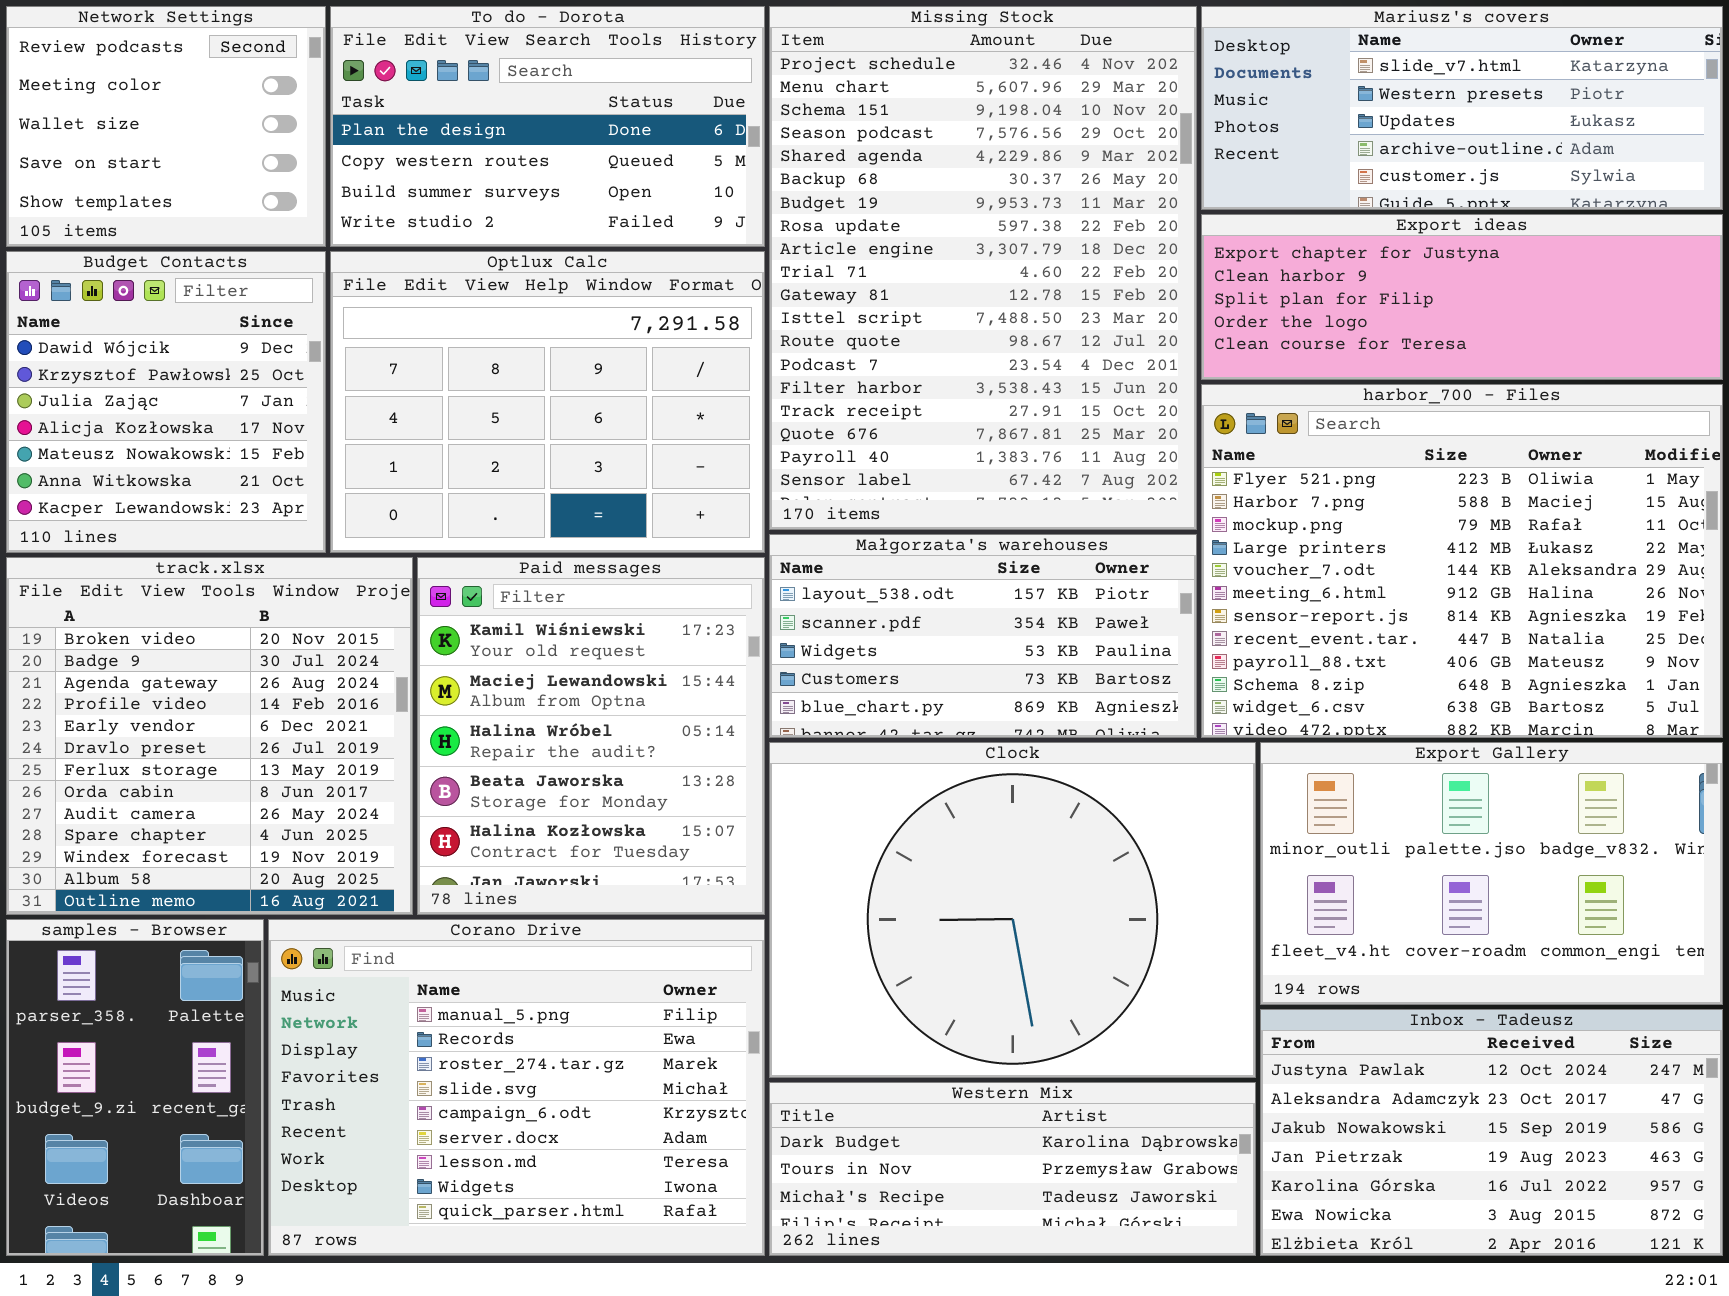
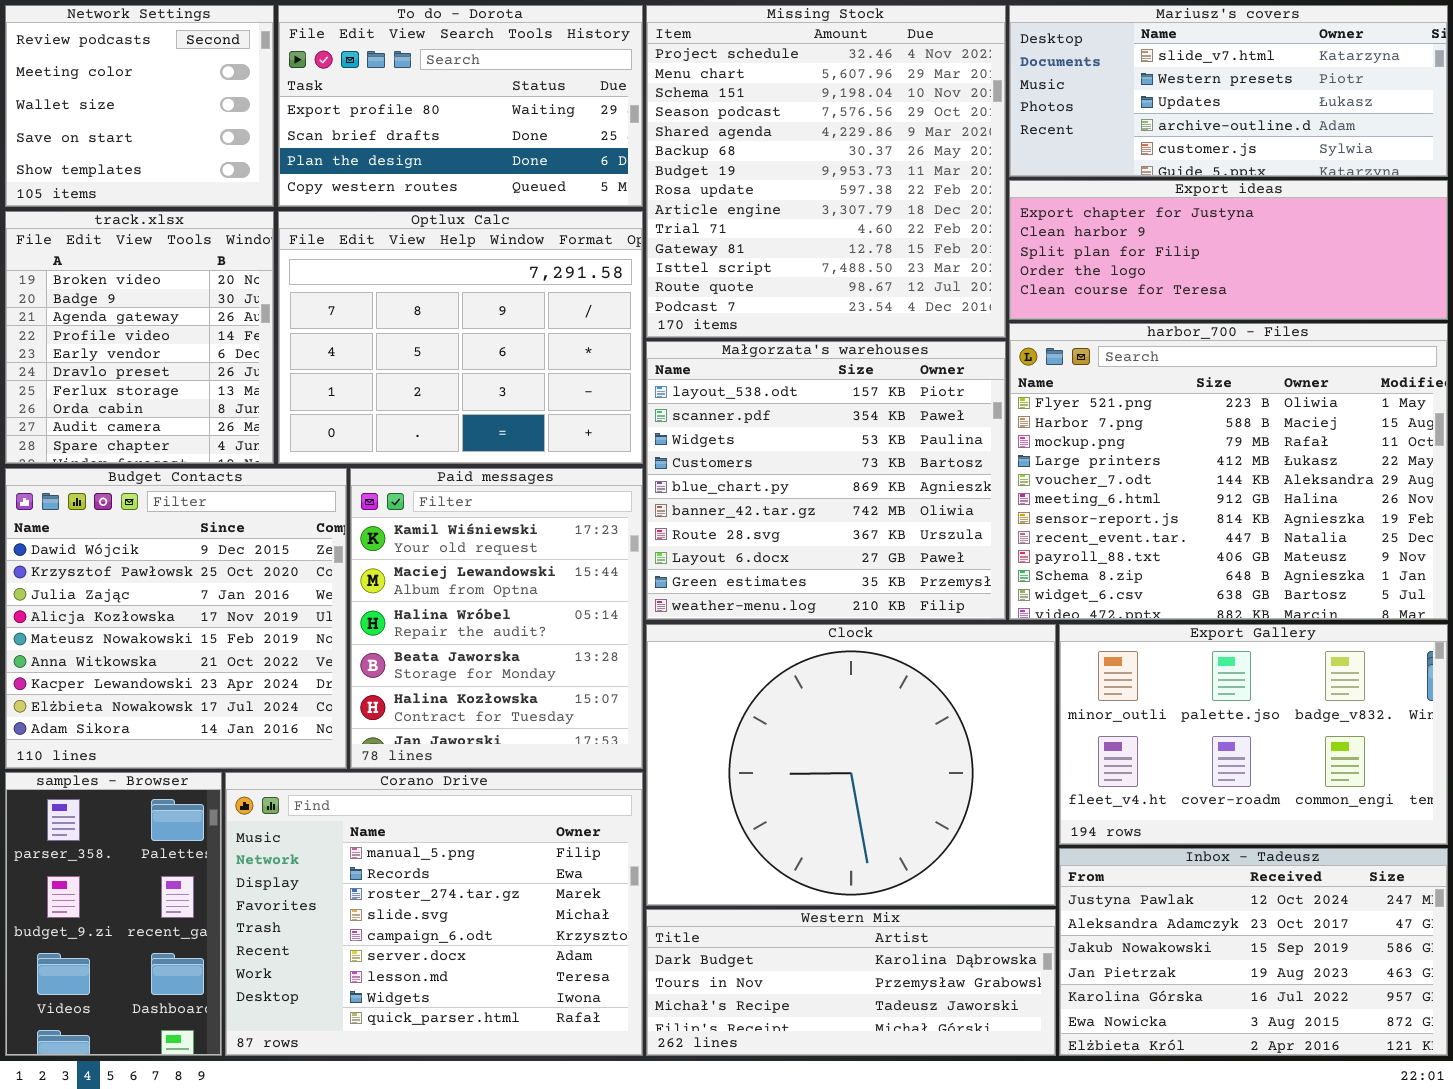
To do - Dorota: [330,6,765,247] -> [278,5,643,207], scrolled up 2 rows
Missing Stock: [769,6,1197,530] -> [646,5,1006,338], resized
Budget Contacts: [6,251,326,553] -> [5,468,347,769], moved, resized
Małgorzata's warehouses: [769,534,1197,738] -> [646,341,1006,620], resized
track.xlsx: [6,557,413,915] -> [5,211,274,464], moved, resized

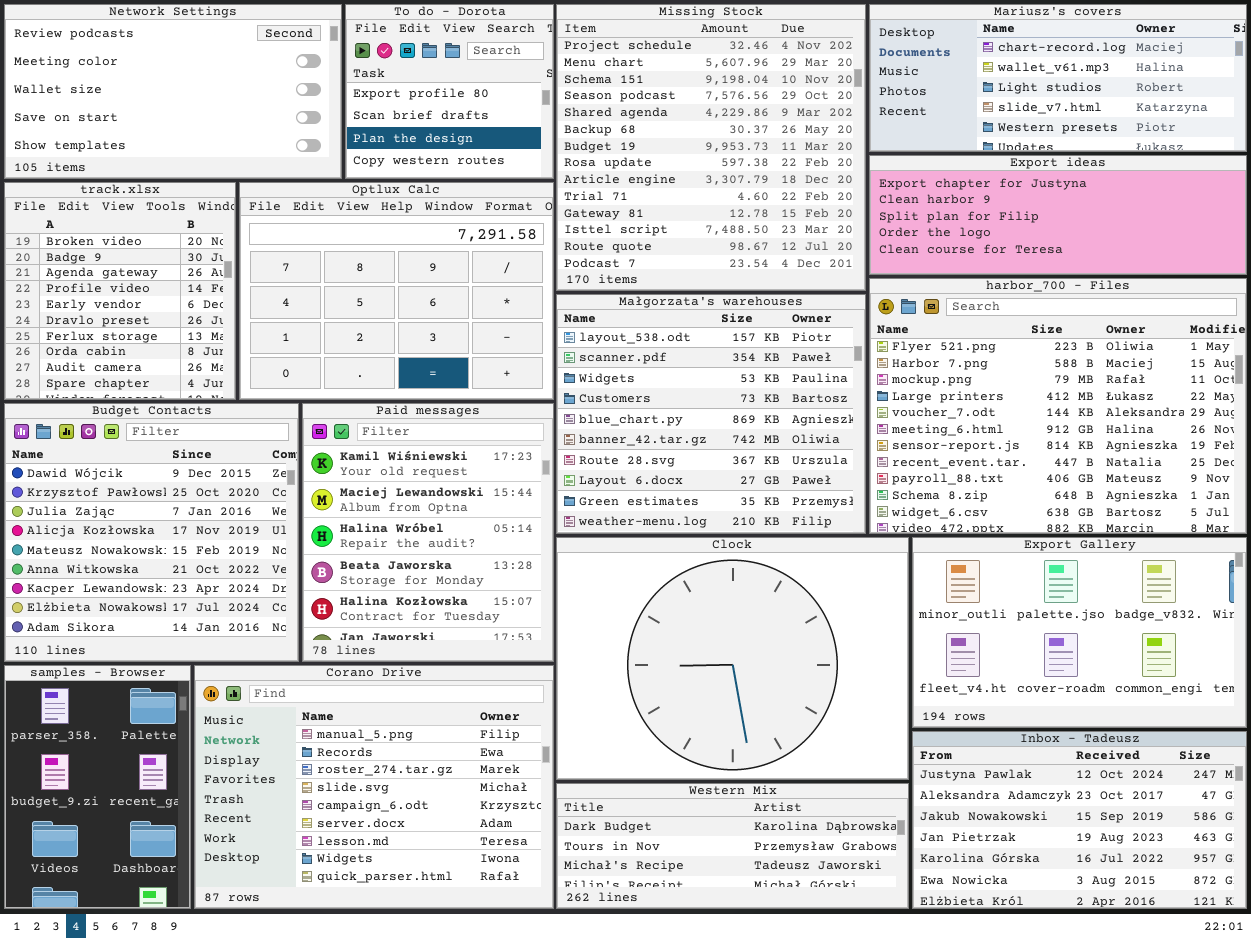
Network Settings: [5,5,274,207] -> [4,4,342,179], resized
To do - Dorota: [278,5,643,207] -> [345,4,554,179], resized
Mariusz's covers: [1009,5,1448,177] -> [869,4,1247,152], scrolled up 3 rows

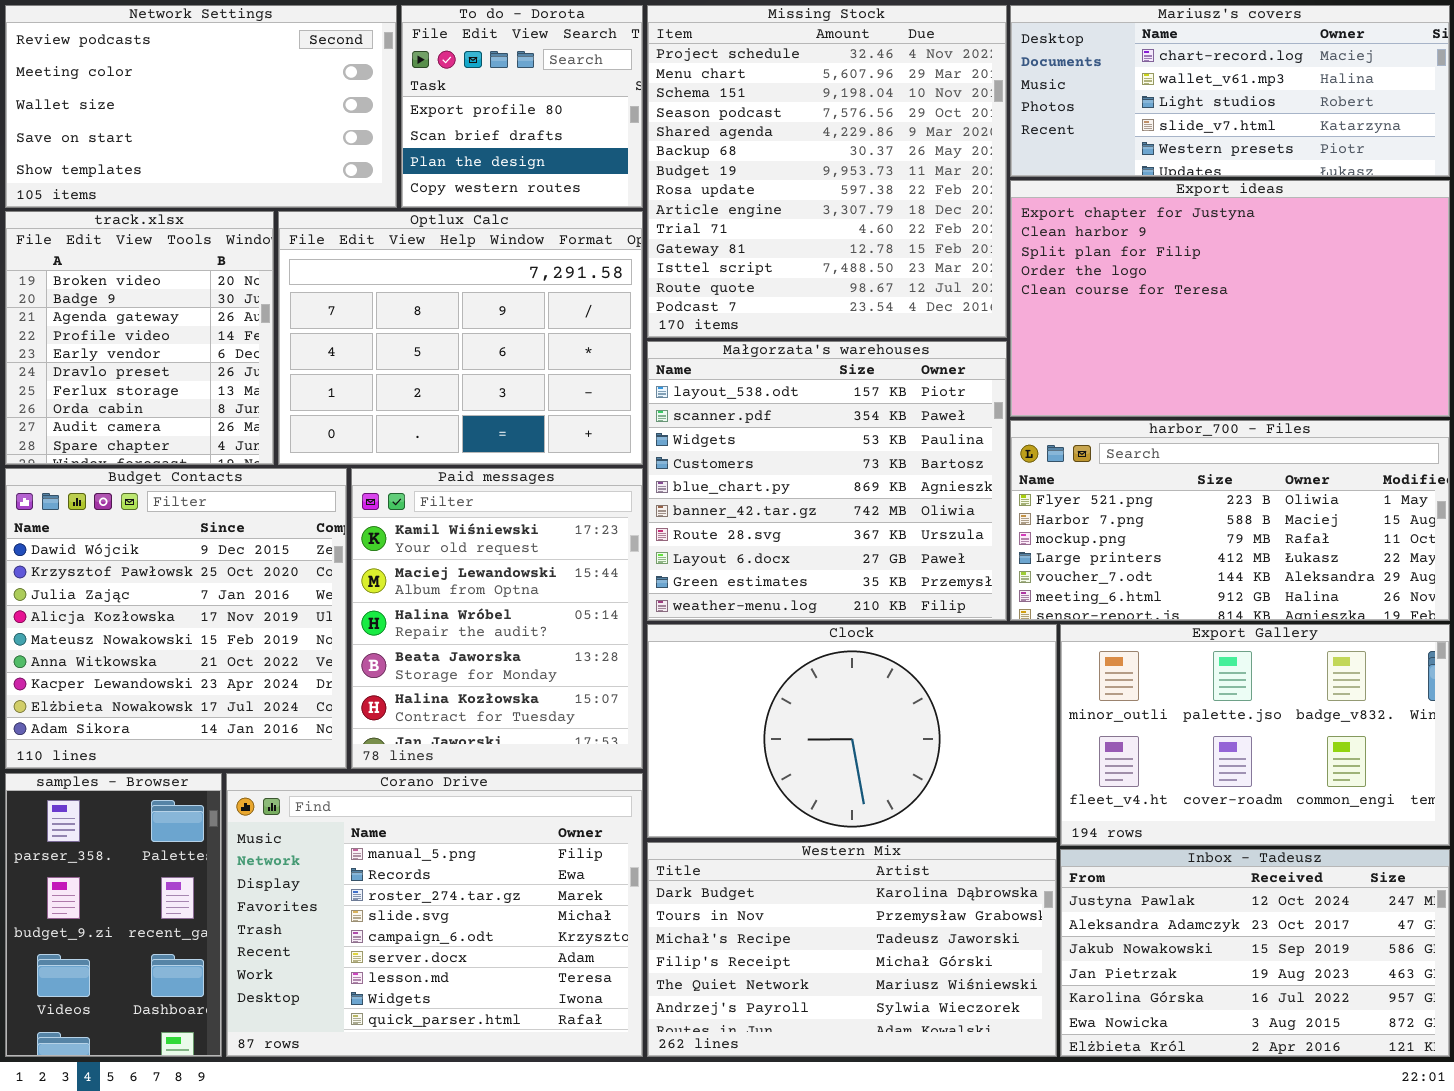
Export ideas: [869,155,1247,275] -> [1010,180,1450,417], resized
harbor_700 - Files: [869,278,1247,534] -> [1010,420,1450,621], resized
Clock: [556,537,909,780] -> [647,624,1057,838], resized
Western Mix: [556,783,909,909] -> [647,842,1057,1057], resized

